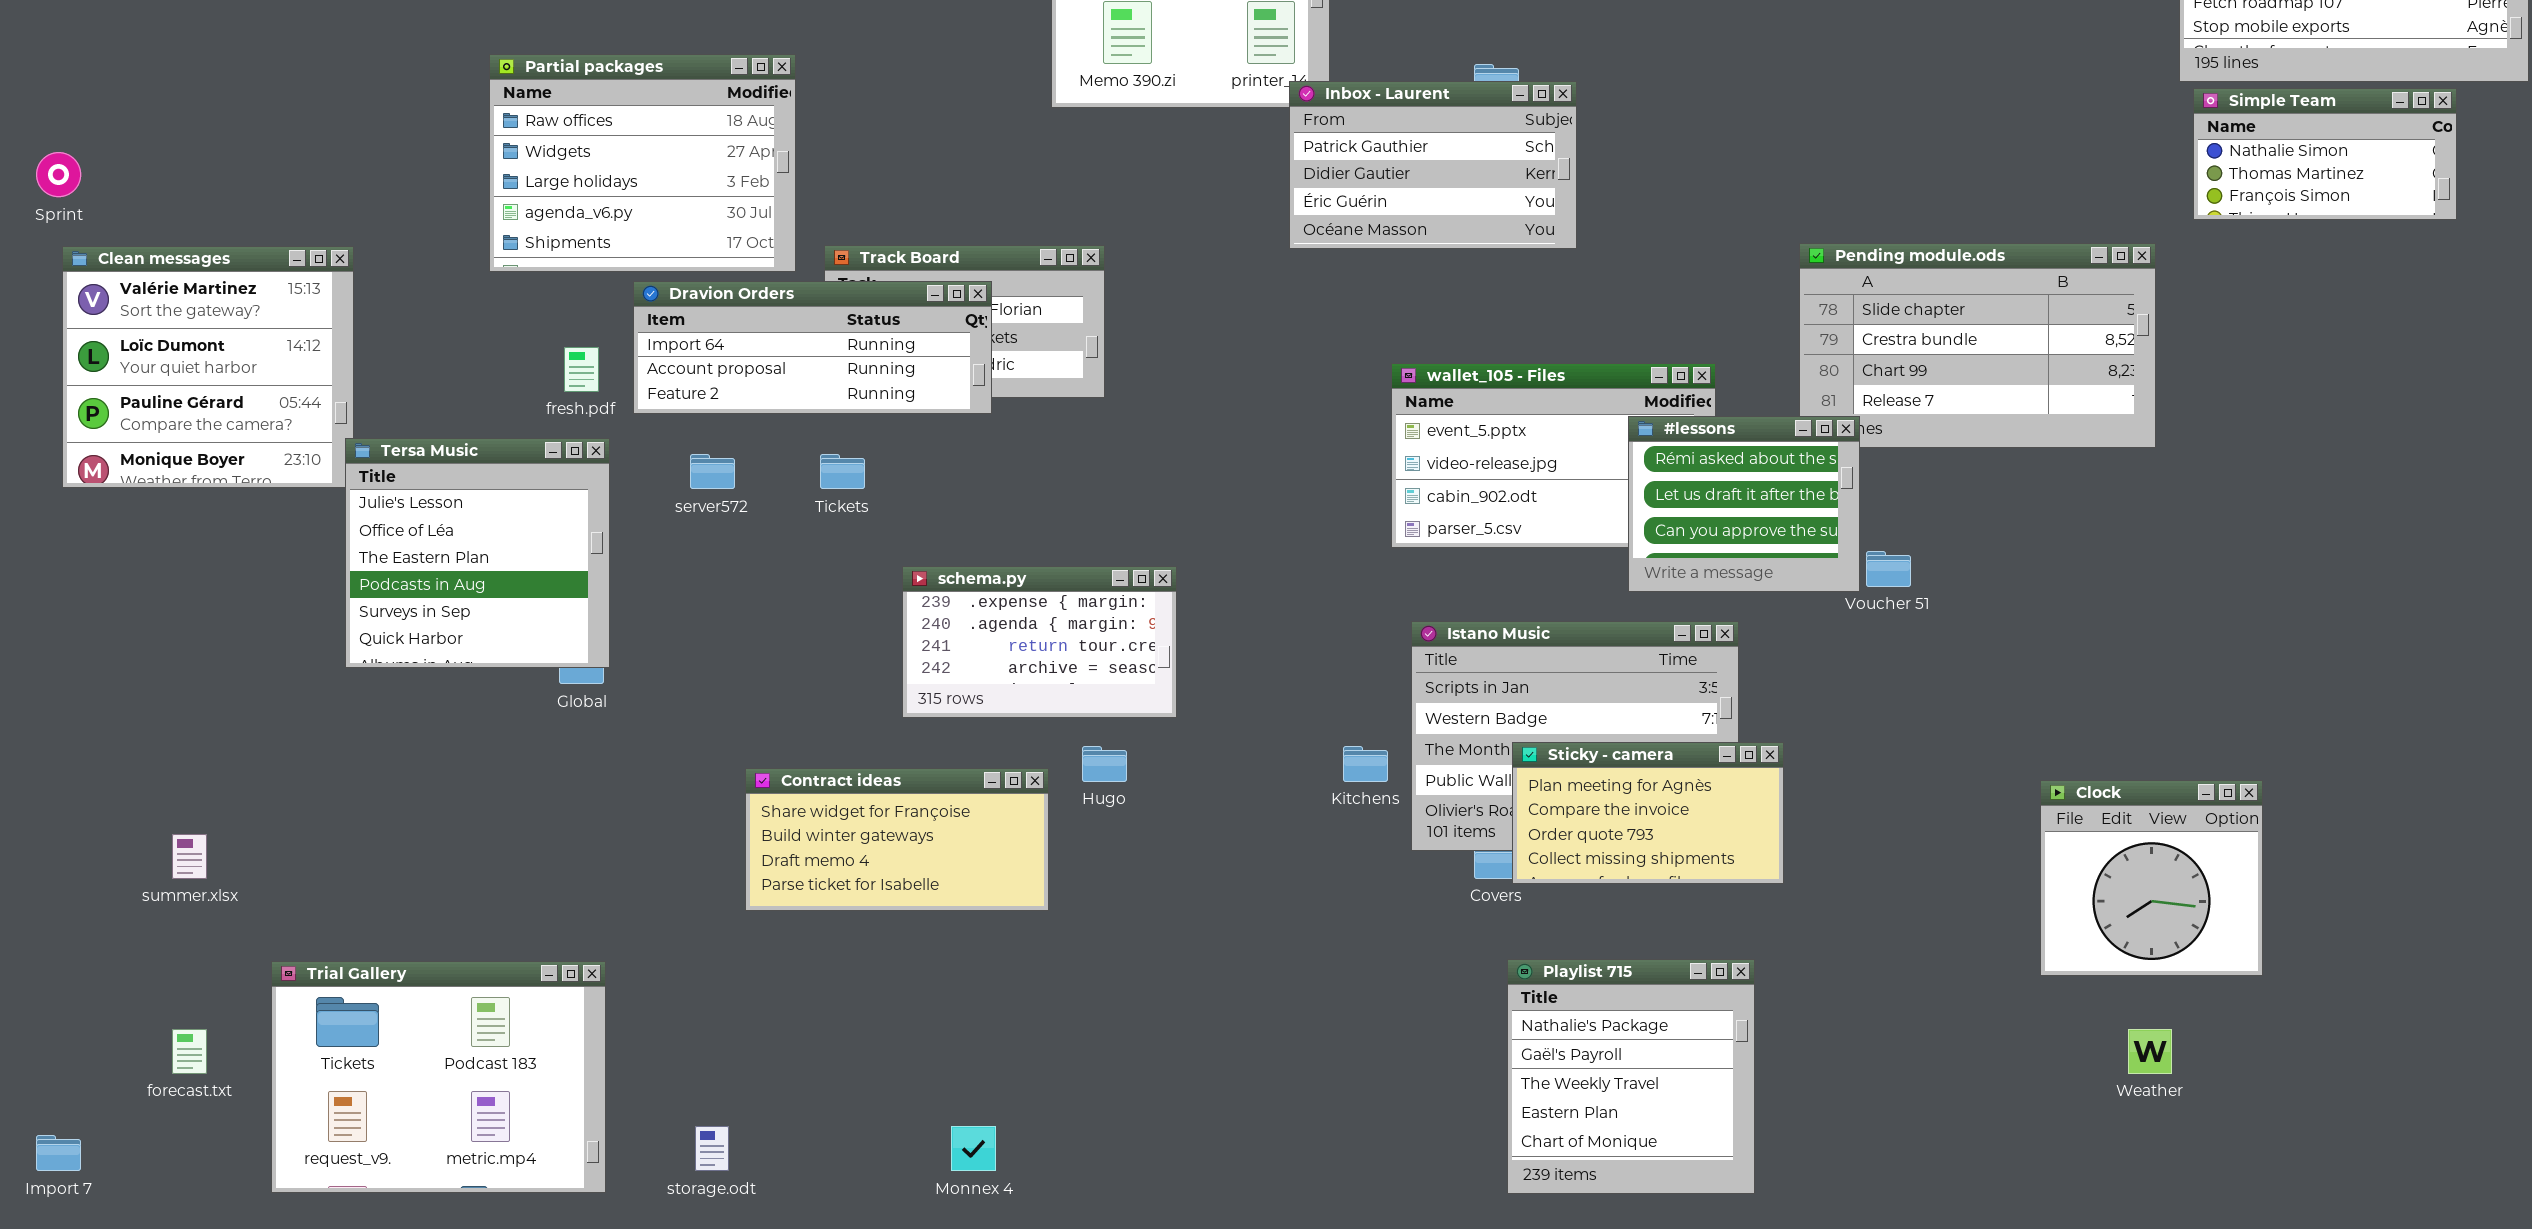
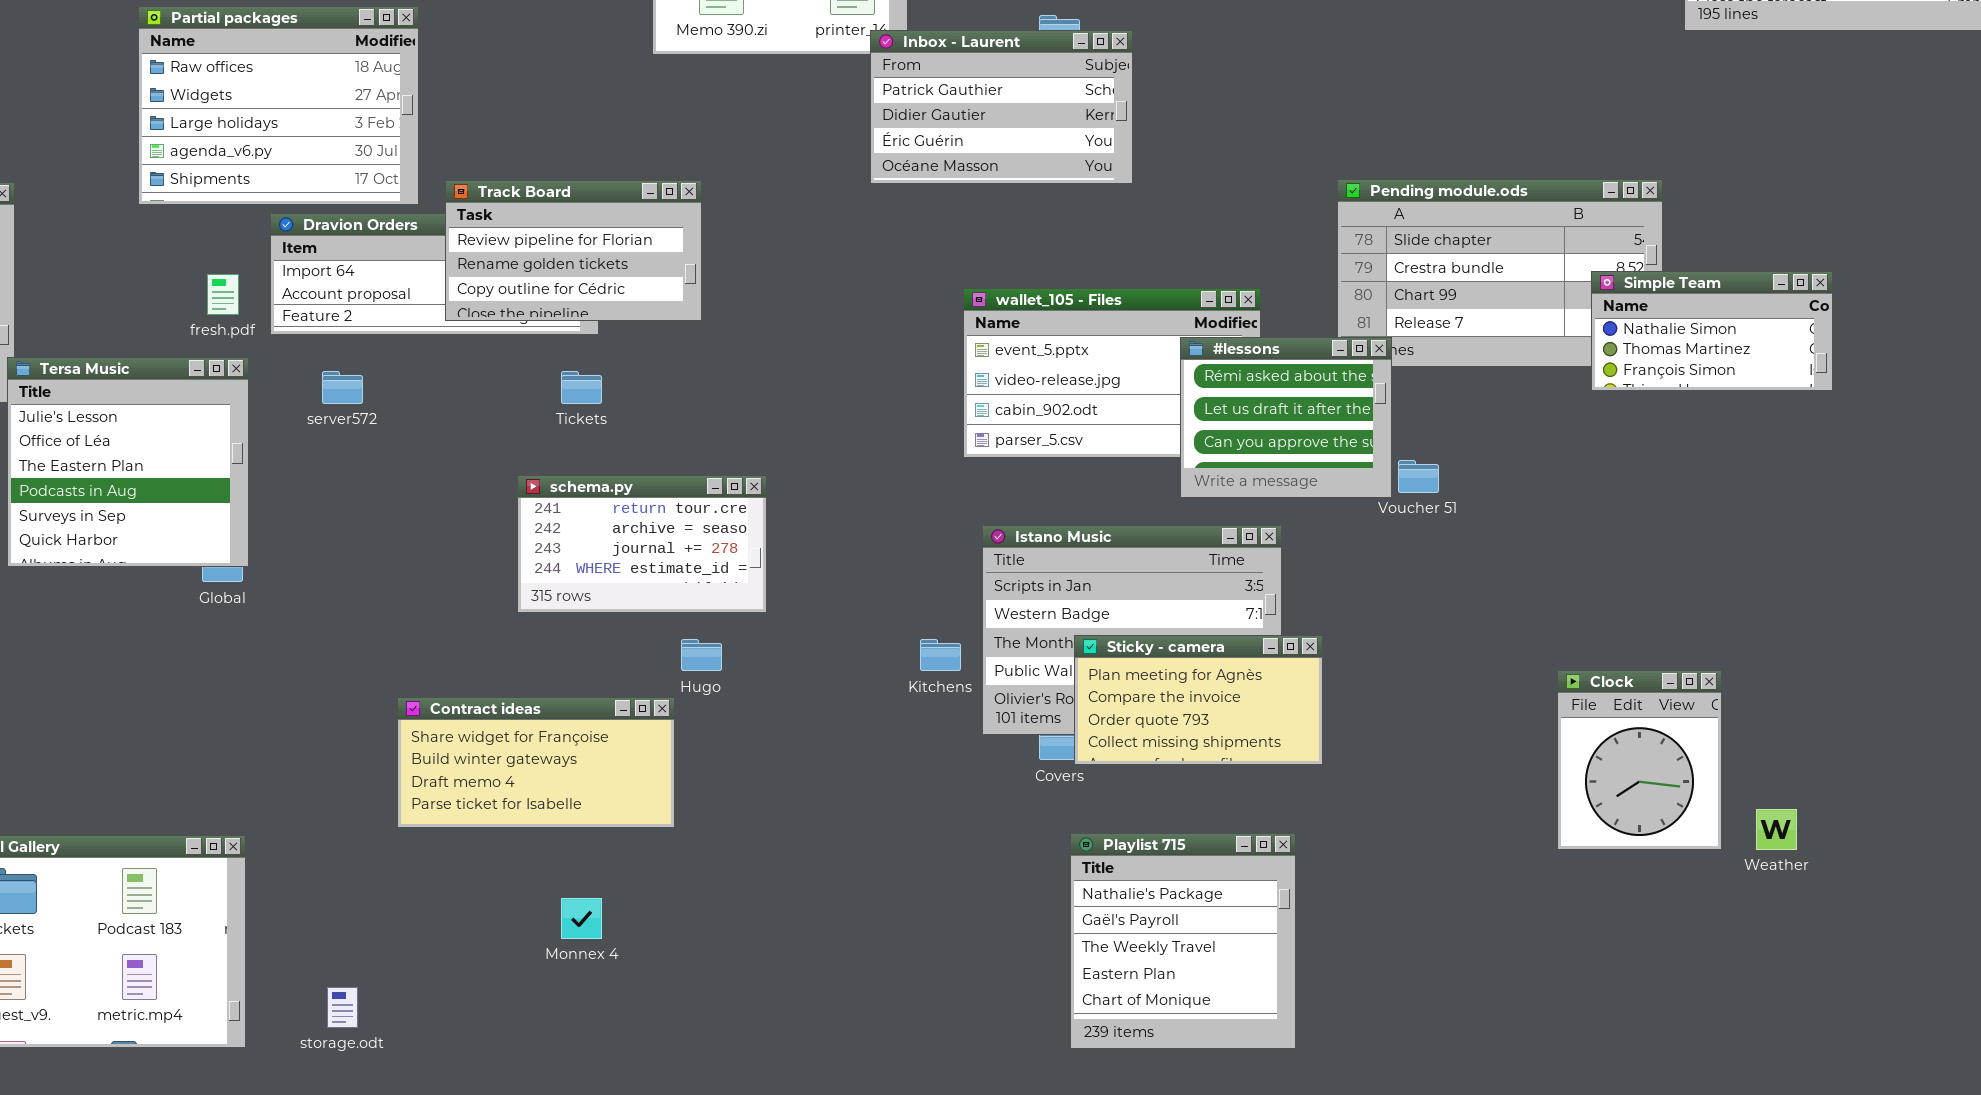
Simple Team: [2193,88,2457,220] -> [1591,271,1833,391], moved
Track Board: [824,245,1105,398] -> [445,180,702,321], raised
Tickets: [820,454,865,489] -> [561,371,602,404], moved
schema.py: [902,566,1177,718] -> [517,475,767,613], scrolled down 2 rows
Contract ideas: [745,768,1049,911] -> [397,697,675,828], moved
Clock: [2040,780,2263,976] -> [1557,670,1722,850], resized
Weather: [2128,1029,2172,1074] -> [1756,809,1797,850], moved
Monnex 4: [951,1126,996,1171] -> [561,898,602,939], moved

